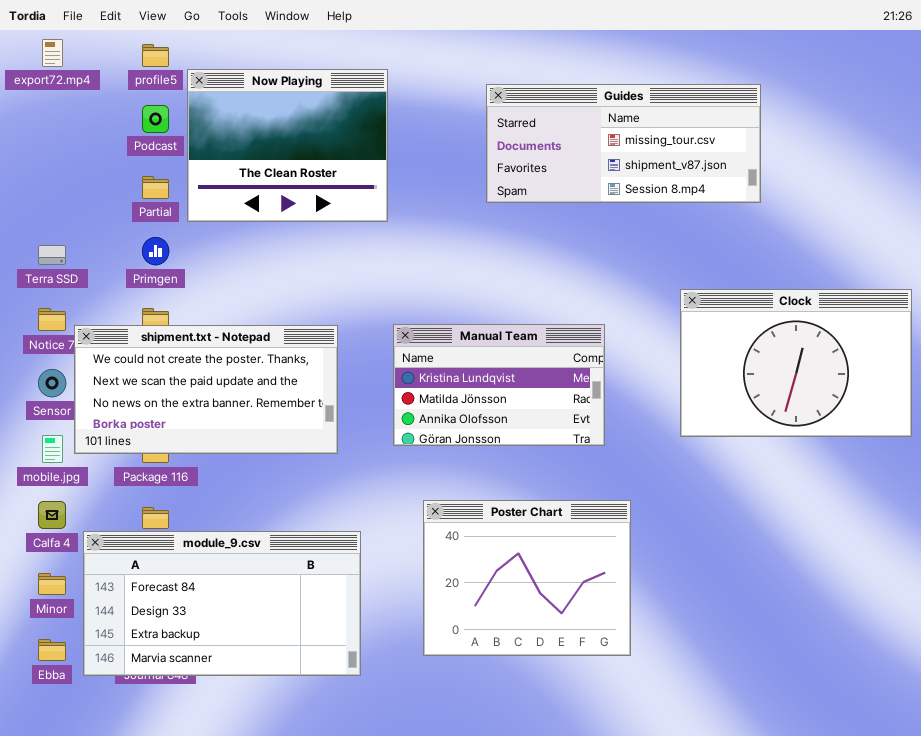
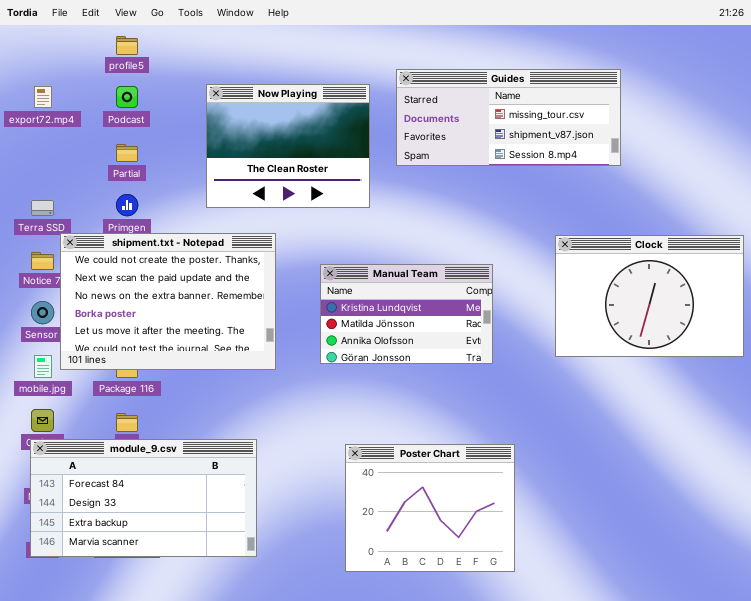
export72.mp4: [42,39,63,67] -> [34,86,52,108], moved
Now Playing: [187,69,388,222] -> [206,84,370,208], moved
shipment.txt - Notepad: [74,325,338,454] -> [60,233,276,370], resized
Poster Chart: [423,500,631,656] -> [345,444,515,572], moved
module_9.csv: [83,531,361,676] -> [30,439,257,557], moved

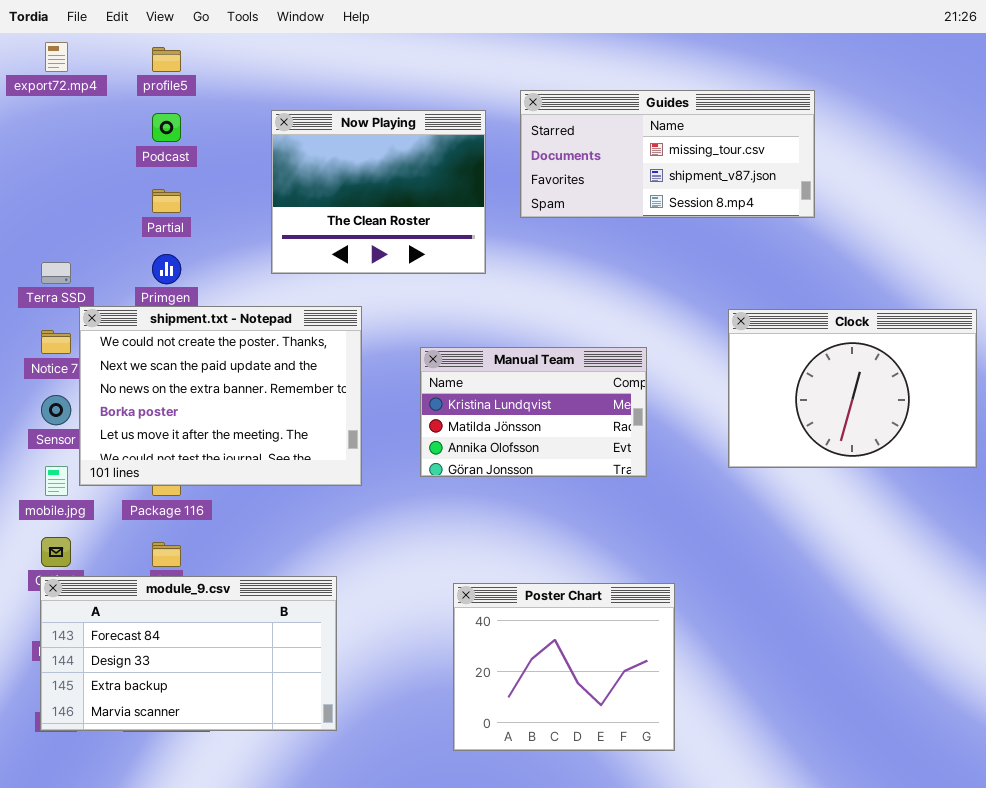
export72.mp4: [34,86,52,108] -> [45,42,68,72], moved

